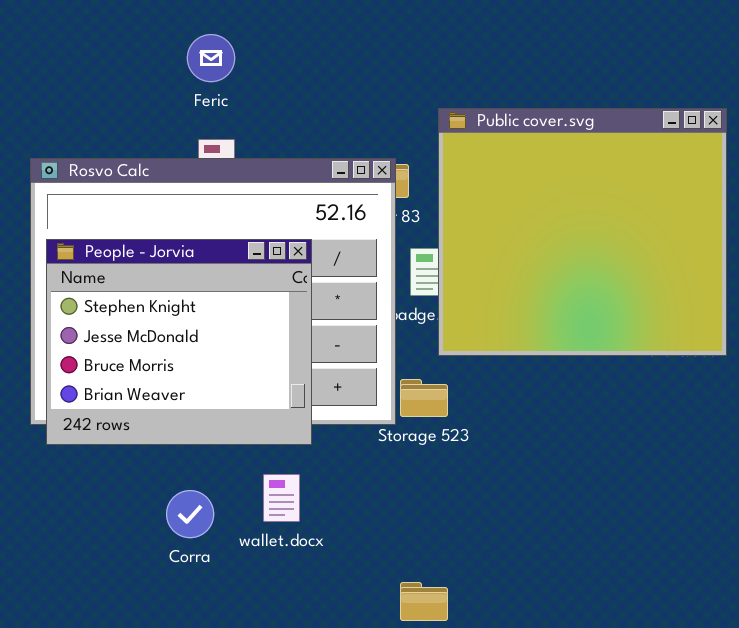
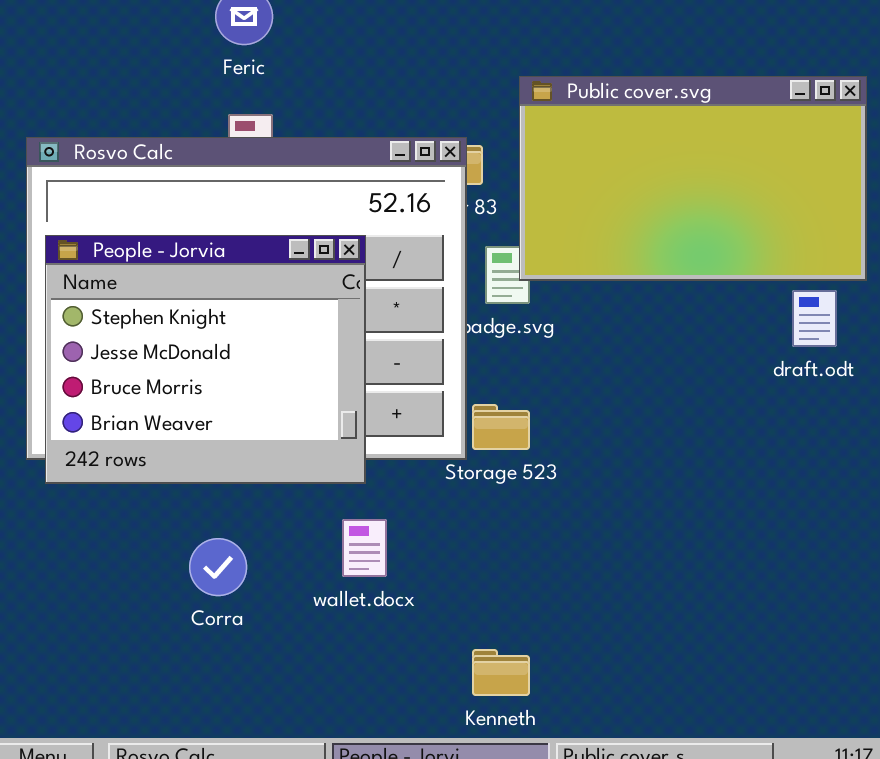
Public cover.svg: [438,108,727,356] -> [519,76,867,281], resized
wallet.docx: [263,474,300,522] -> [342,519,387,577], moved

